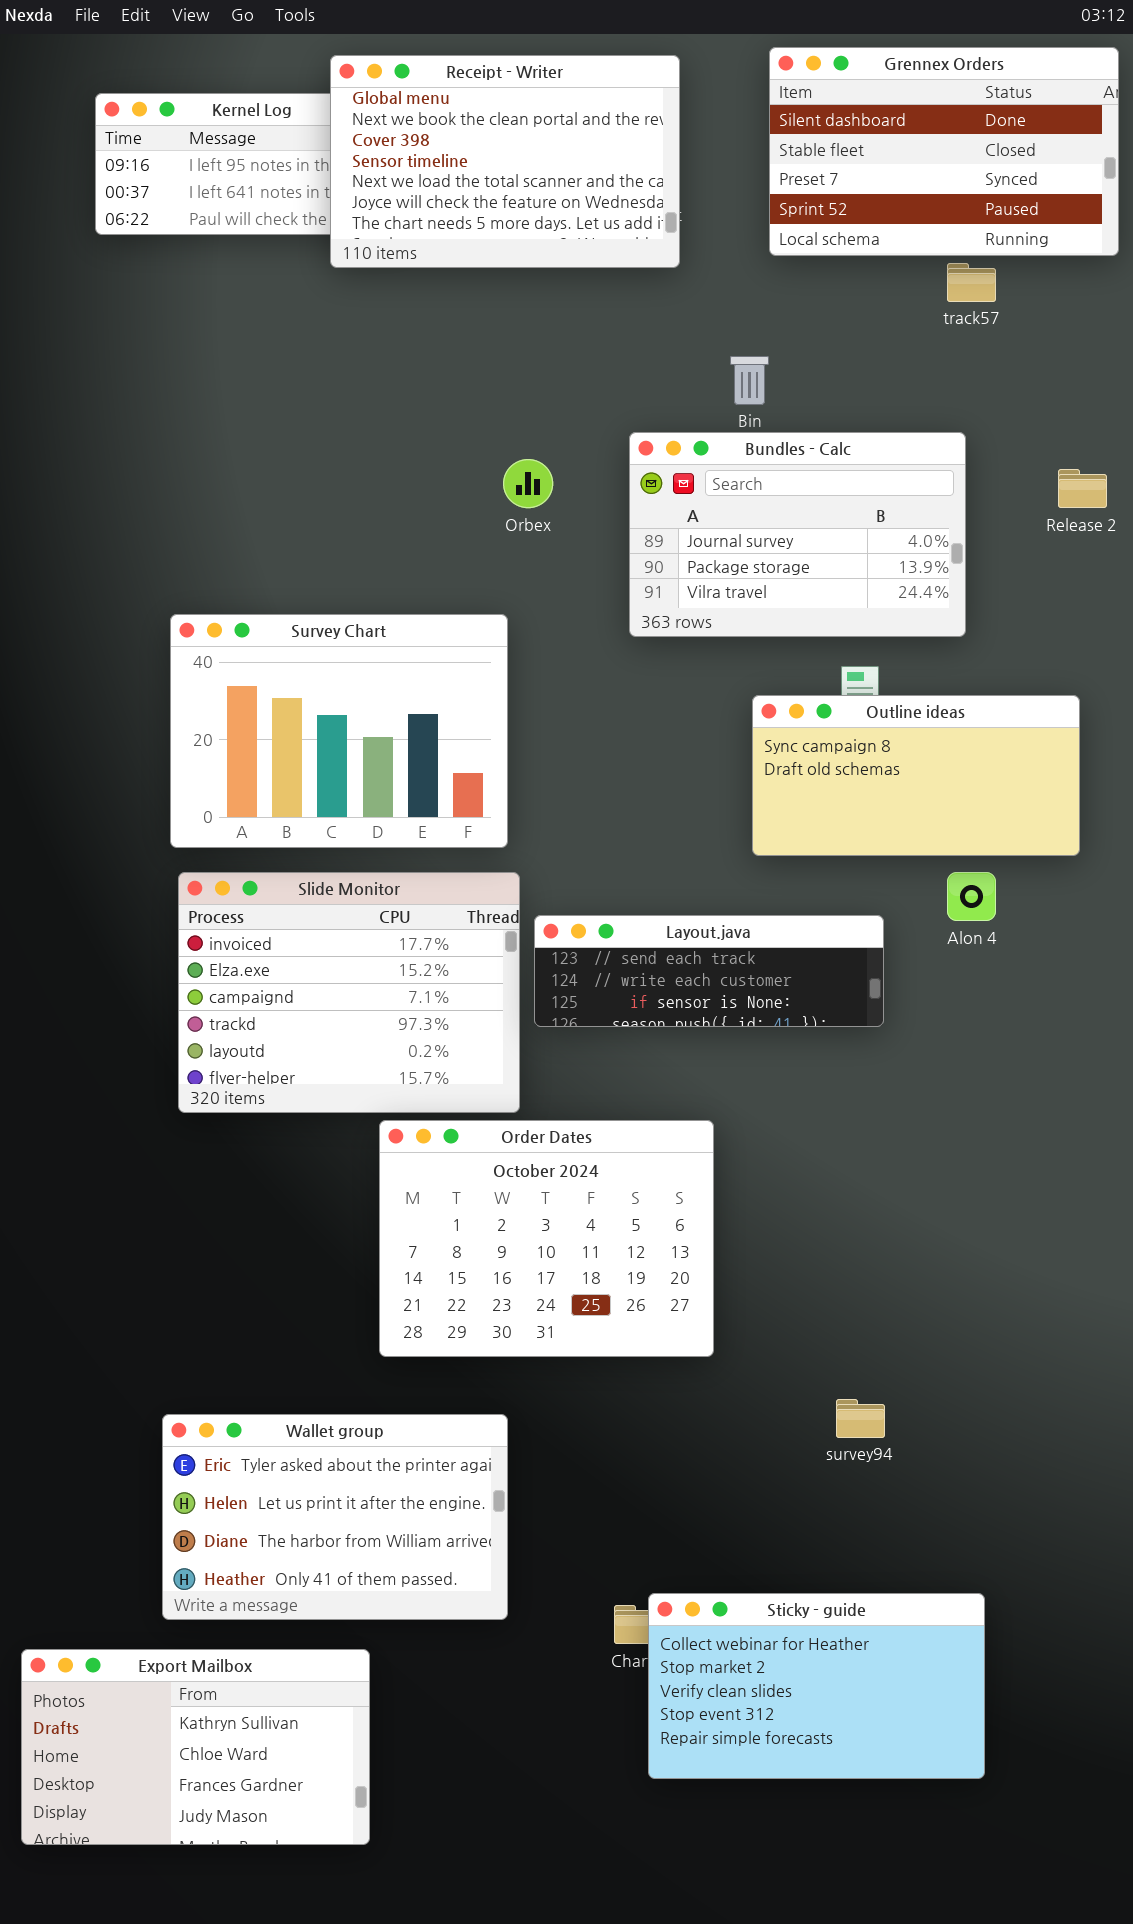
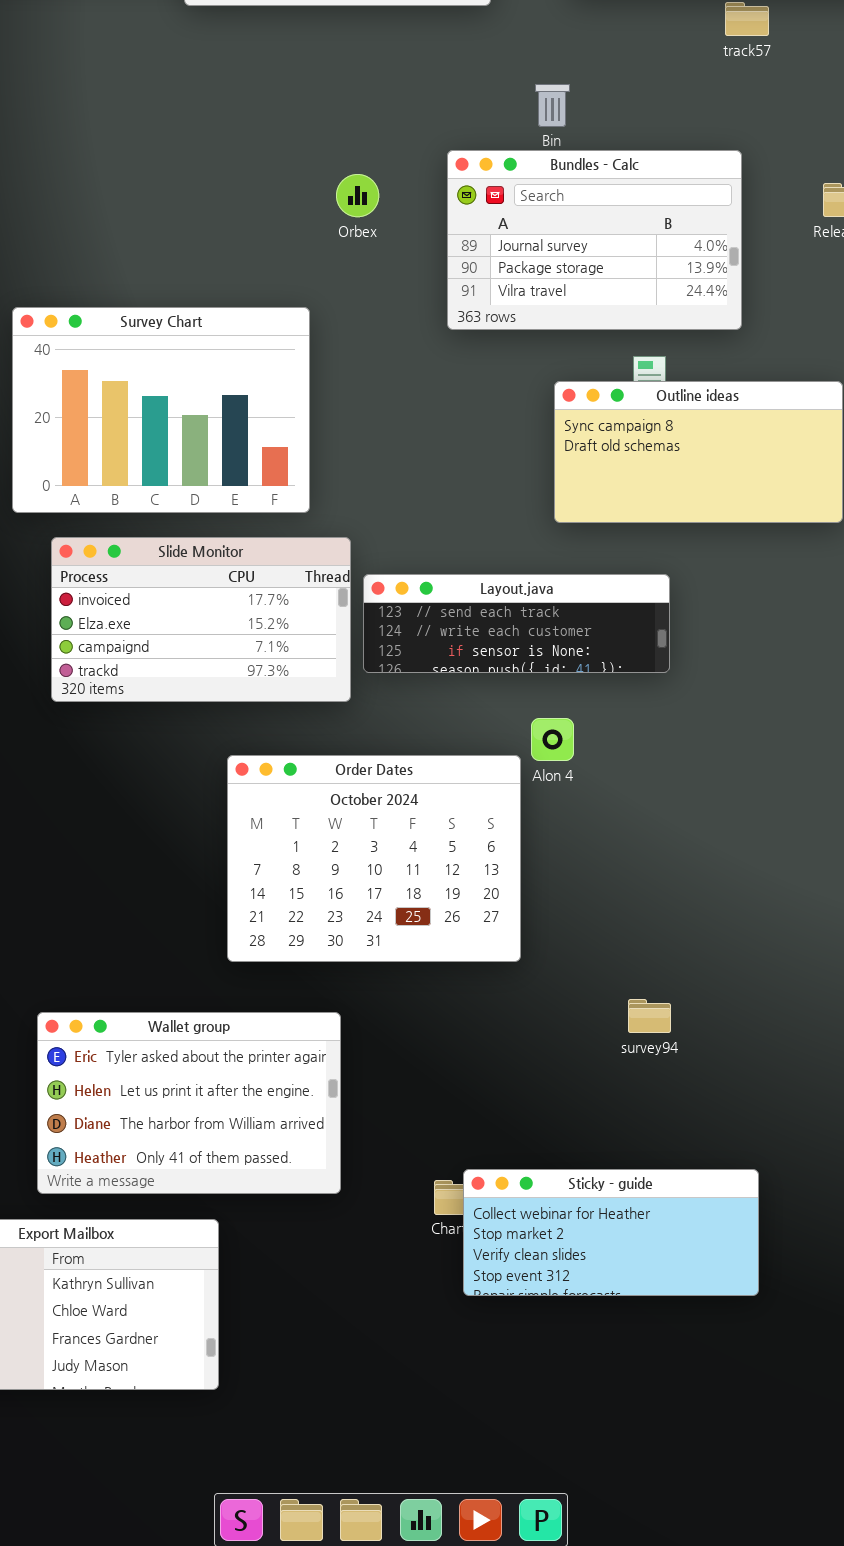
Survey Chart: [170,614,508,848] -> [12,307,310,513], moved
Slide Monitor: [178,872,520,1113] -> [51,537,351,702], resized
Alon 4: [947,872,996,921] -> [531,718,574,761], moved
Sticky - guide: [648,1593,985,1779] -> [463,1169,759,1296], resized

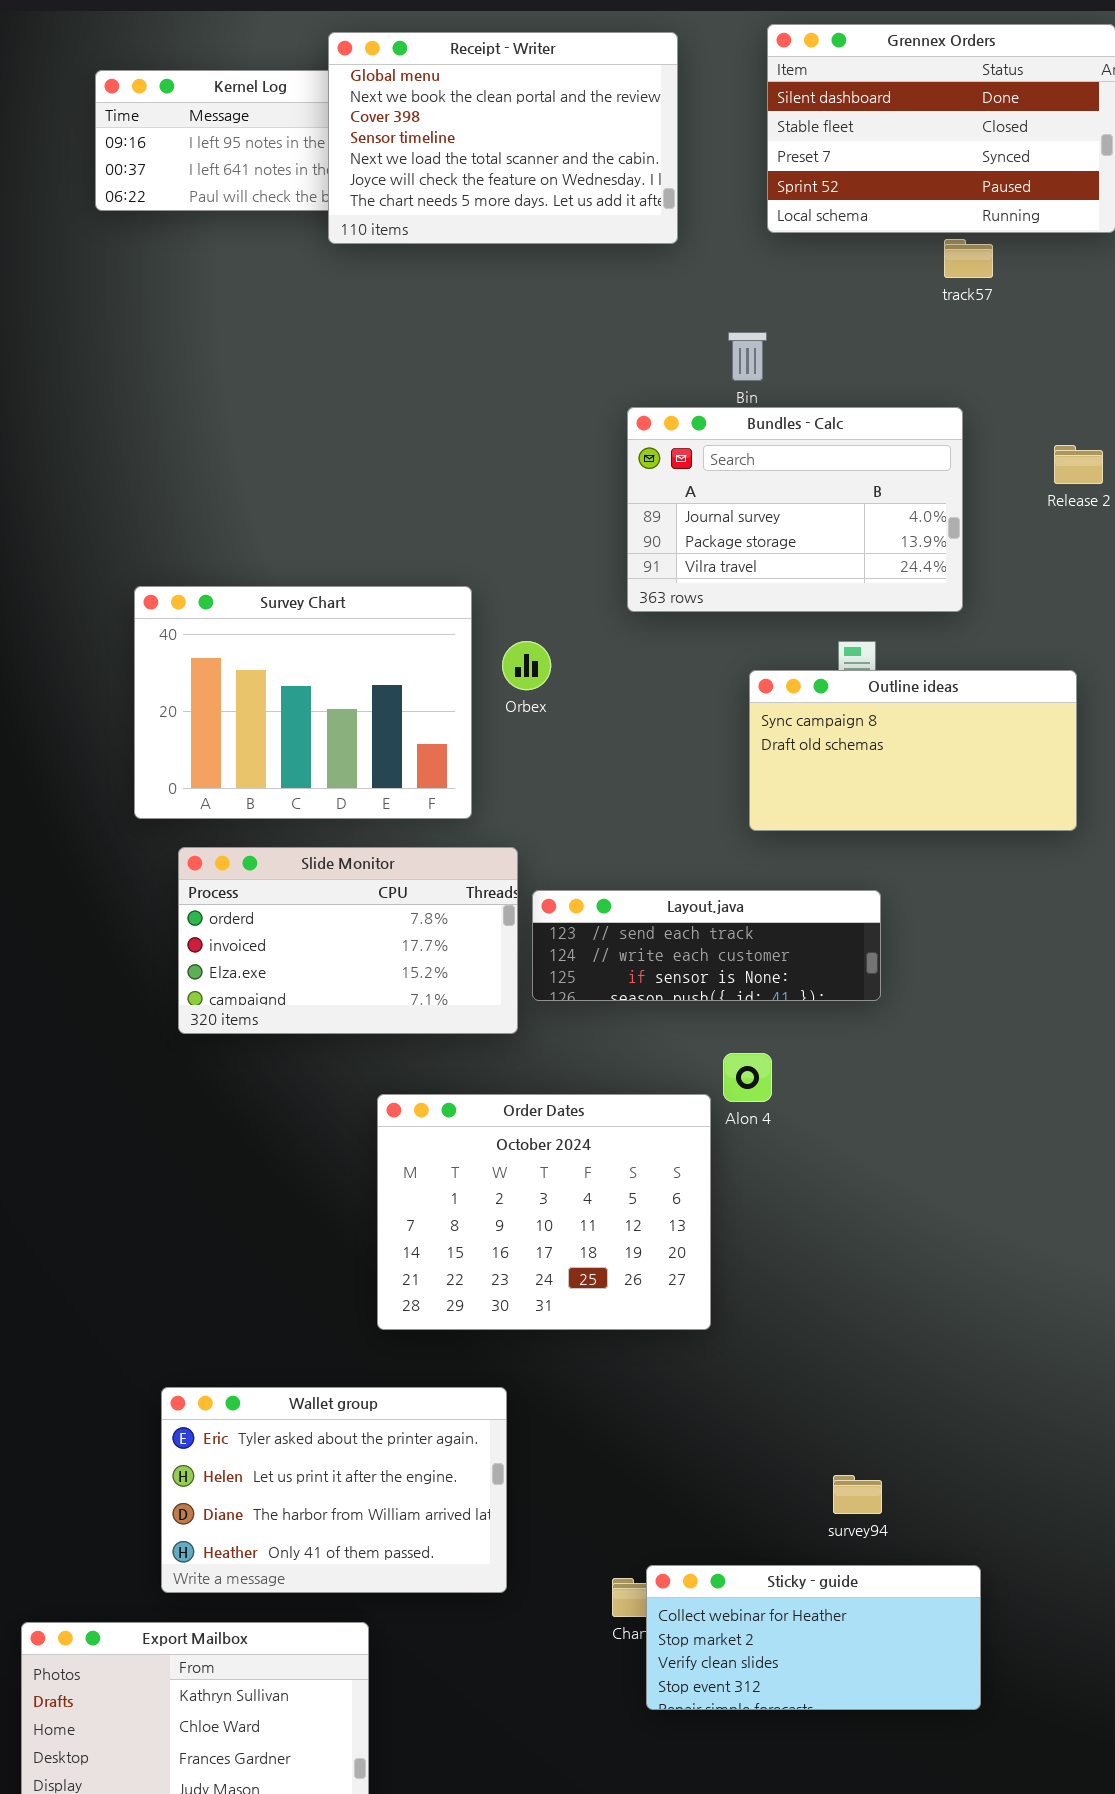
Orbex: [336,174,379,217] -> [502,641,551,690], moved
Slide Monitor: [51,537,351,702] -> [178,847,518,1034], scrolled up 1 row
survey94: [628,999,671,1033] -> [833,1475,882,1514], moved

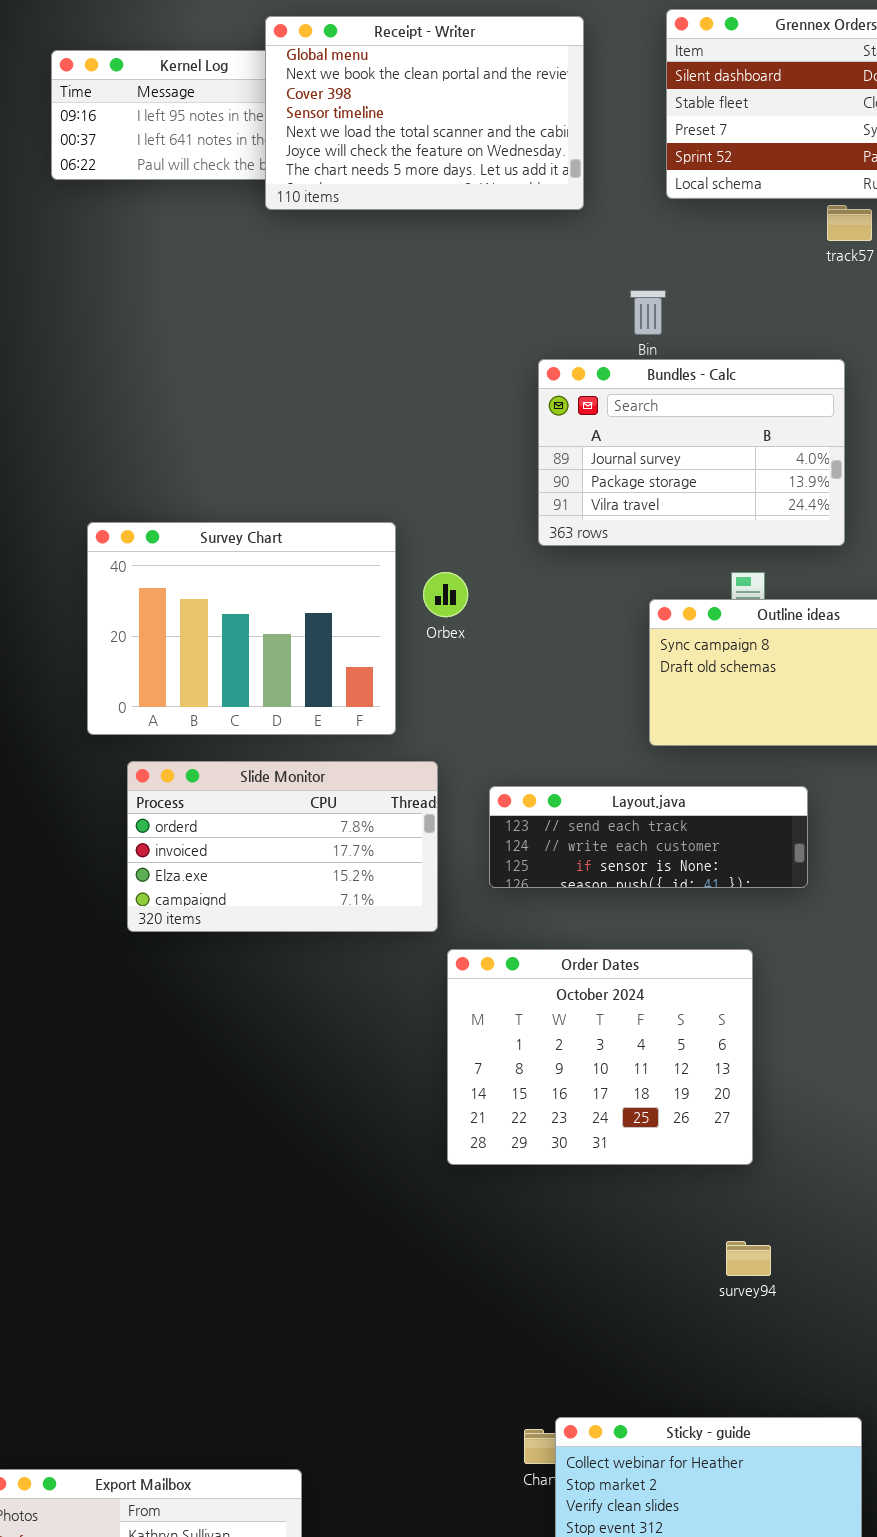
Layout.java: [532,890,881,1001] -> [489,786,808,888], moved
Order Dates: [377,1094,711,1330] -> [447,949,753,1165], moved
Wallet group: [161,1387,507,1593] -> none, closed
survey94: [833,1475,882,1514] -> [726,1241,771,1276], moved

